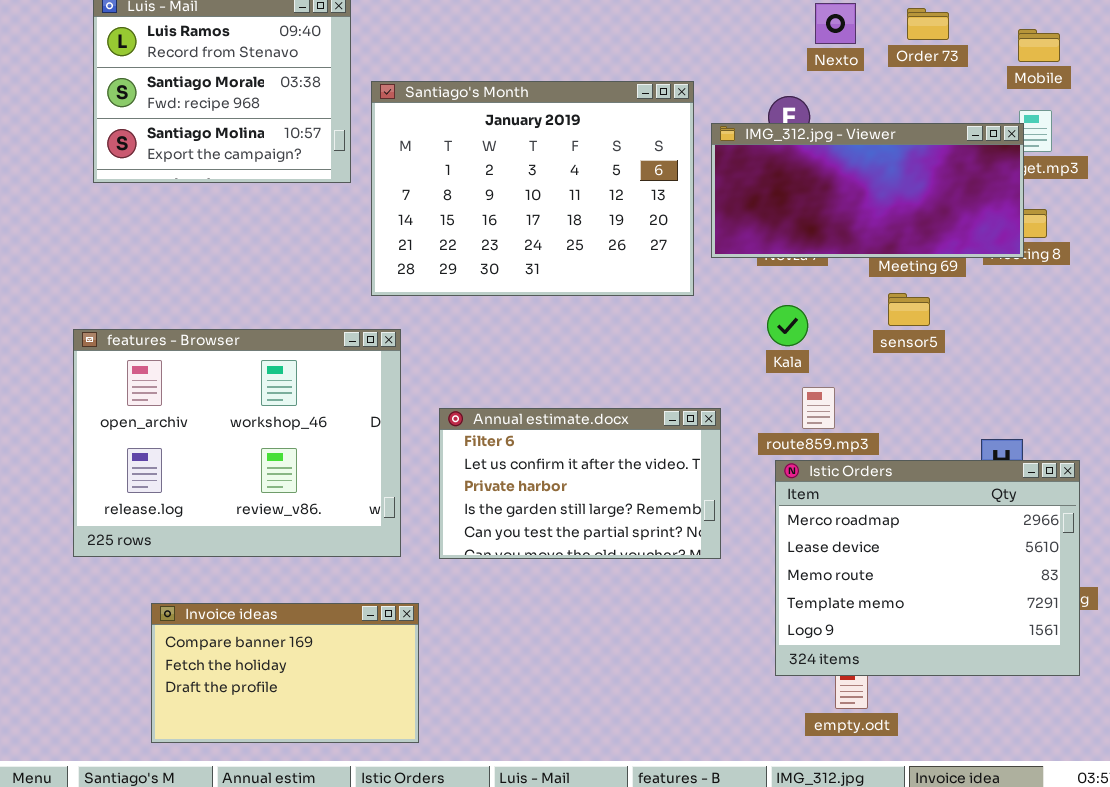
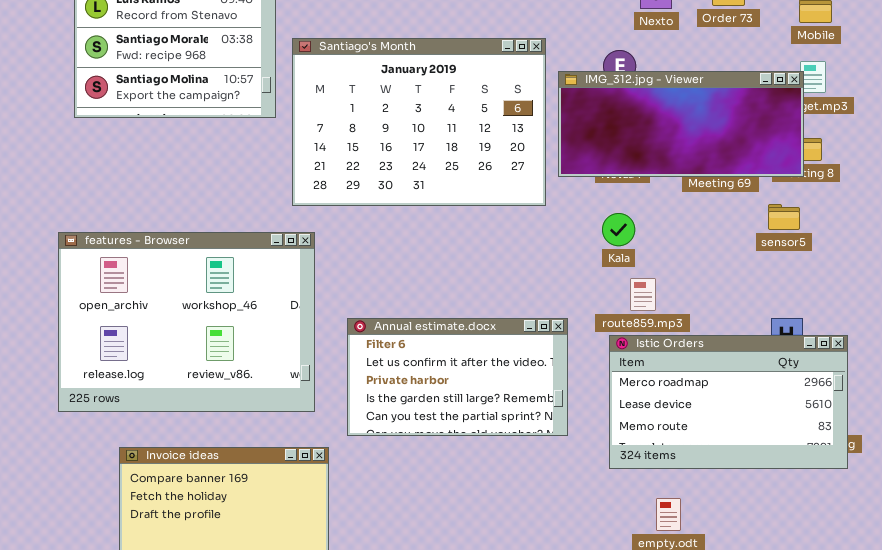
sensor5: [888,293,930,326] -> [768,204,800,230], moved
Annual estimate.docx: [439,408,721,559] -> [347,318,568,436], moved
Istic Orders: [775,460,1080,676] -> [609,335,848,469], resized

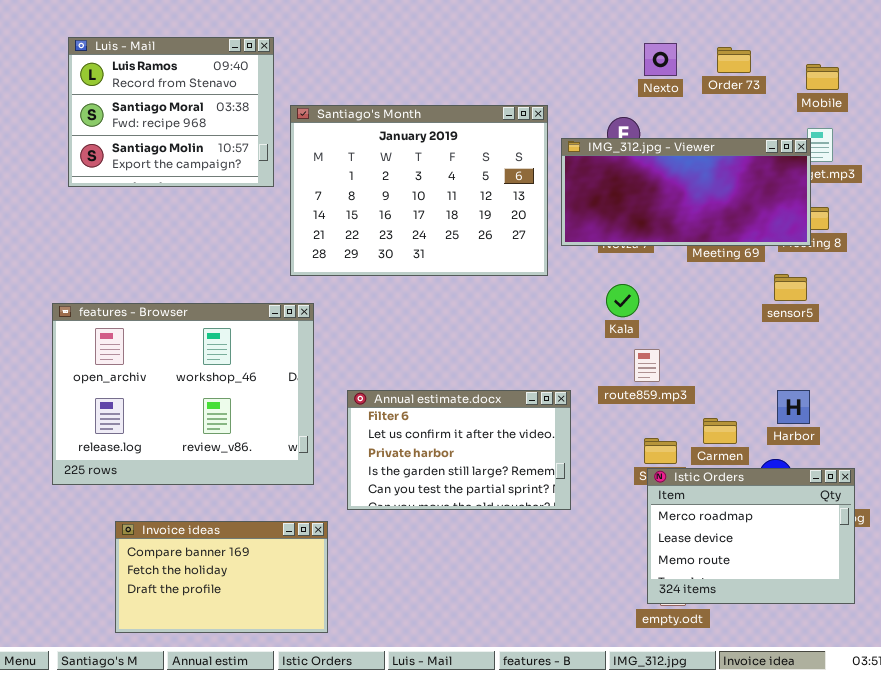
Istic Orders: [609,335,848,469] -> [647,468,855,604], moved, resized

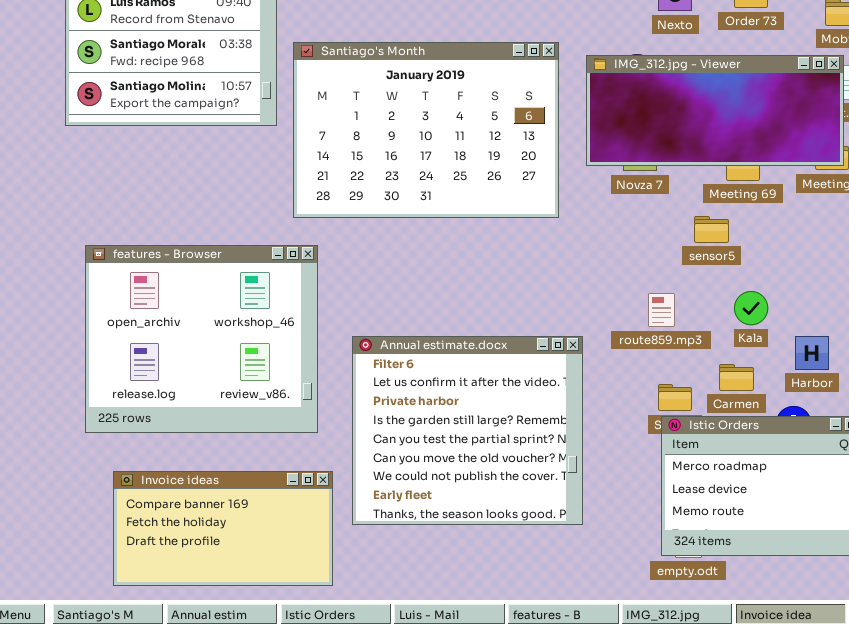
IMG_312.jpg - Viewer: [561,138,811,246] -> [586,55,844,166], moved
sensor5: [774,274,807,301] -> [694,216,729,243], moved
Kala: [606,284,639,317] -> [734,291,768,325], moved
features - Browser: [52,303,314,485] -> [85,245,318,433], resized
Annual estimate.docx: [347,390,571,510] -> [352,336,583,525], resized

